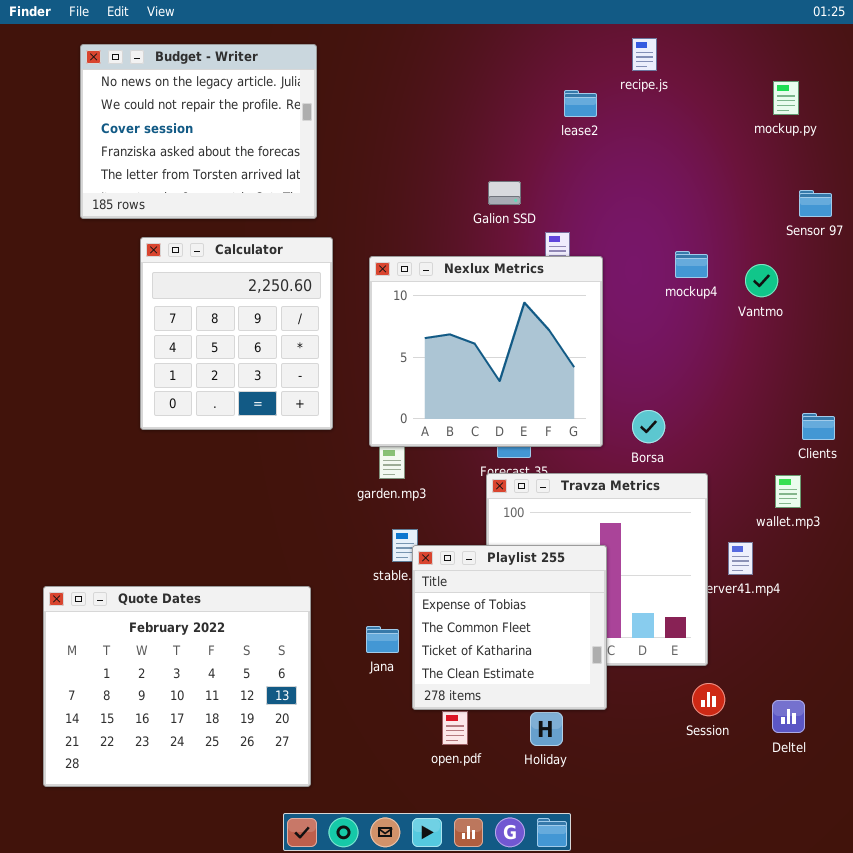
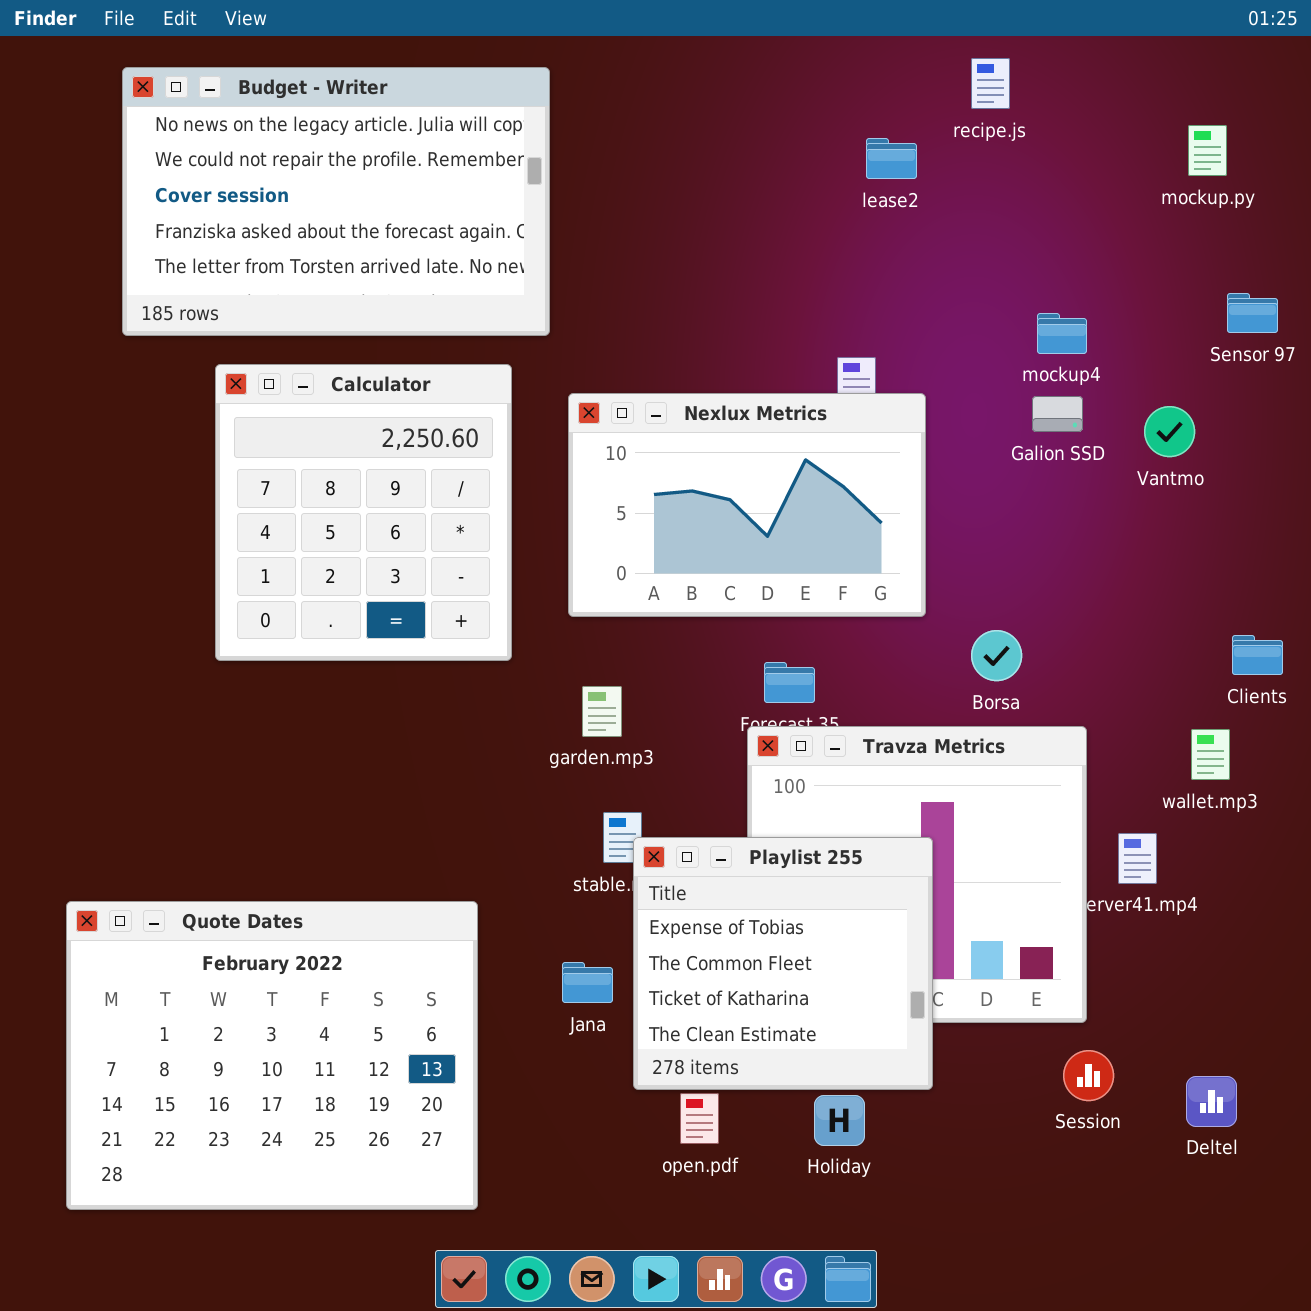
Budget - Writer: [80,44,317,219] -> [122,67,550,336], resized
Galion SSD: [488,181,521,205] -> [1032,396,1083,432], moved
mockup4: [675,251,708,278] -> [1037,313,1087,354], moved
Nexlux Metrics: [369,256,603,447] -> [568,393,926,617], resized

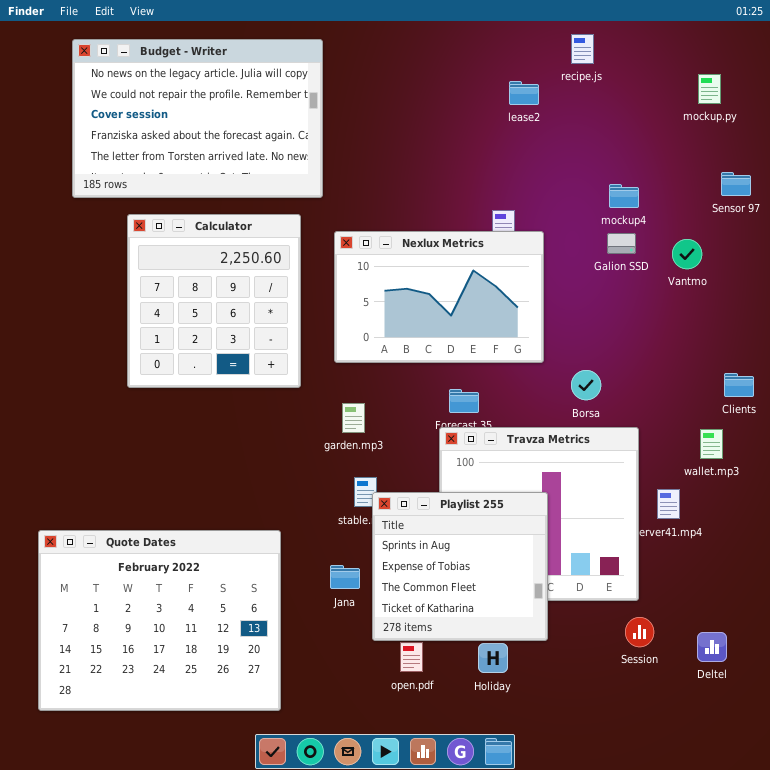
Playlist 255: [633,837,933,1090] -> [372,492,548,641], scrolled up 1 row

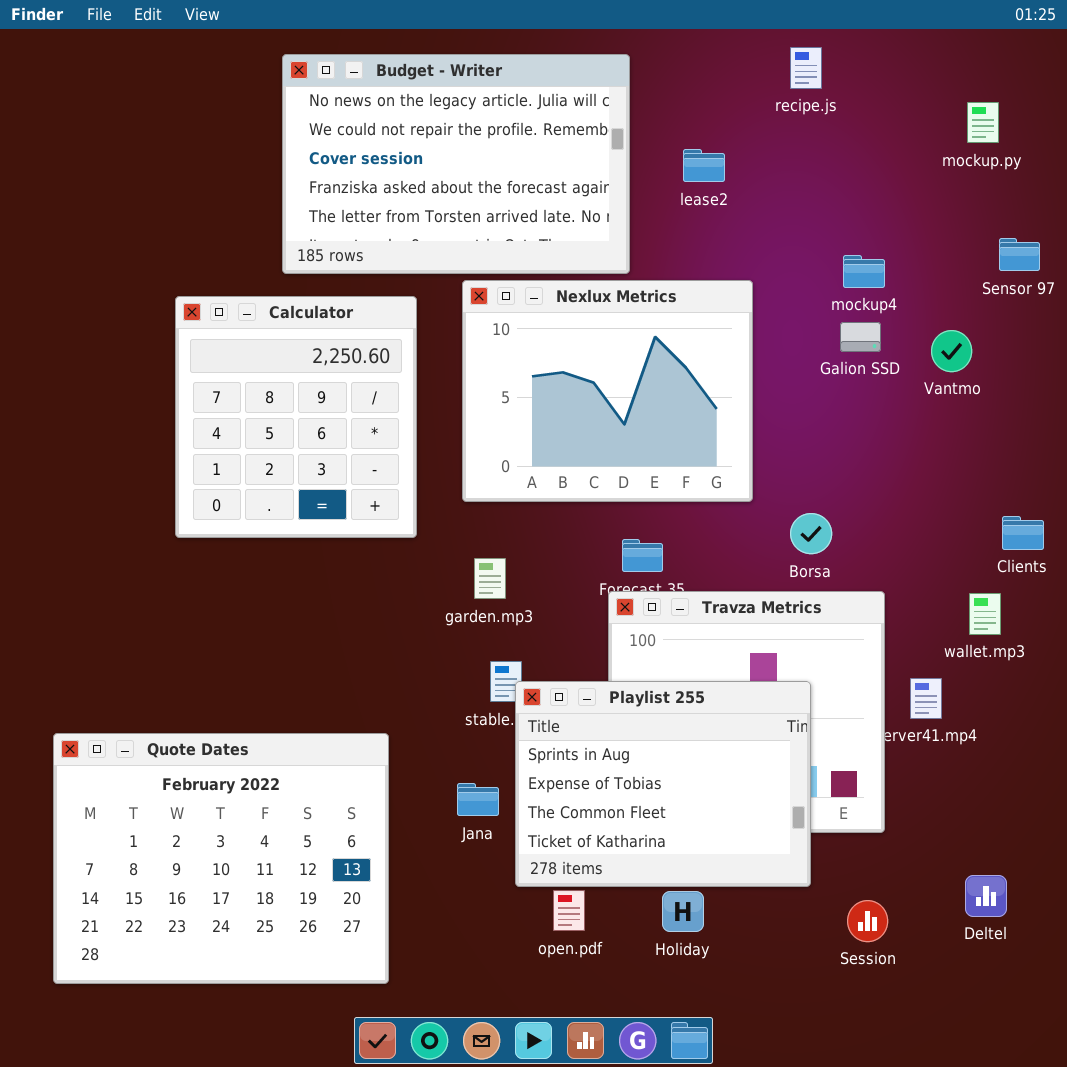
Budget - Writer: [72,39,323,198] -> [282,54,630,274], moved
lease2: [509,81,539,105] -> [683,149,725,182], moved
Nexlux Metrics: [334,231,544,363] -> [462,280,753,502], resized
Playlist 255: [372,492,548,641] -> [515,681,811,887], resized
Session: [625,617,654,647] -> [847,900,888,942], moved

